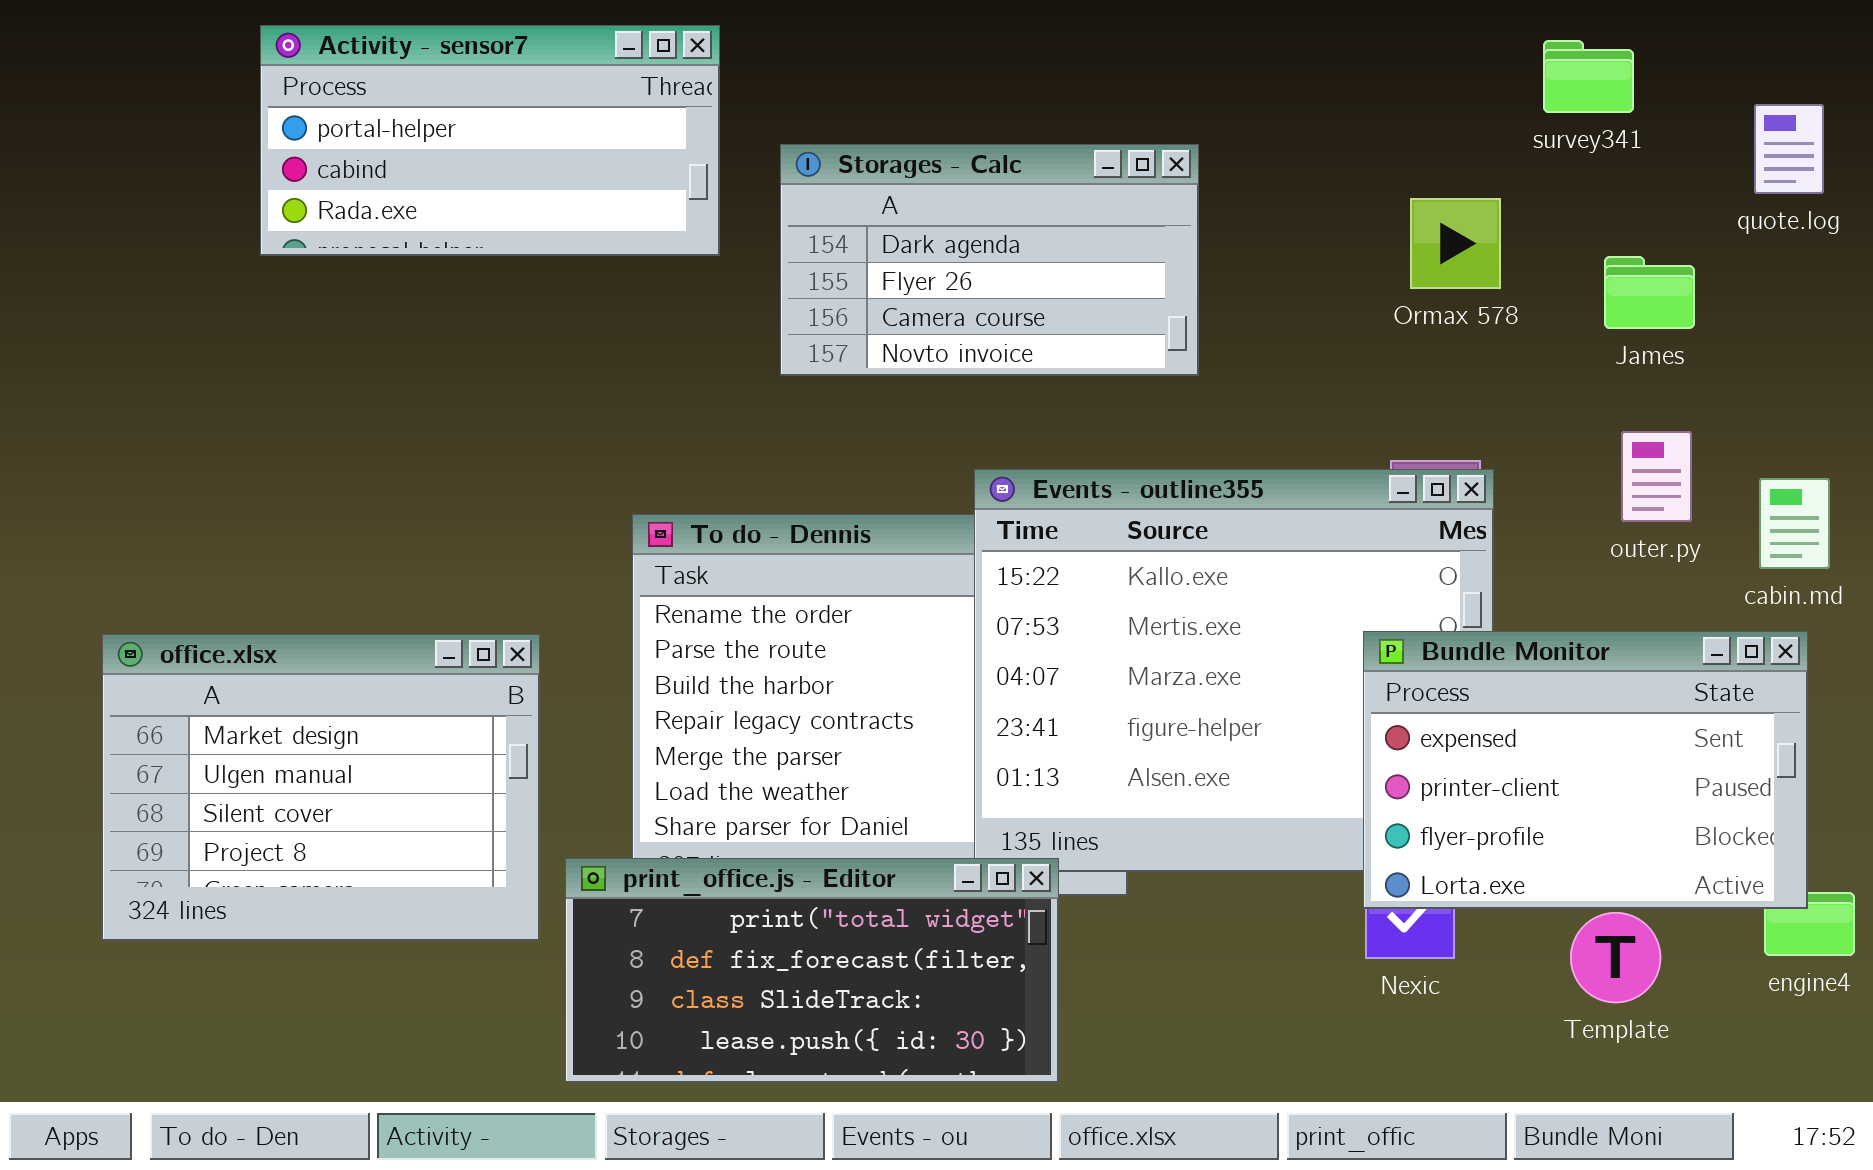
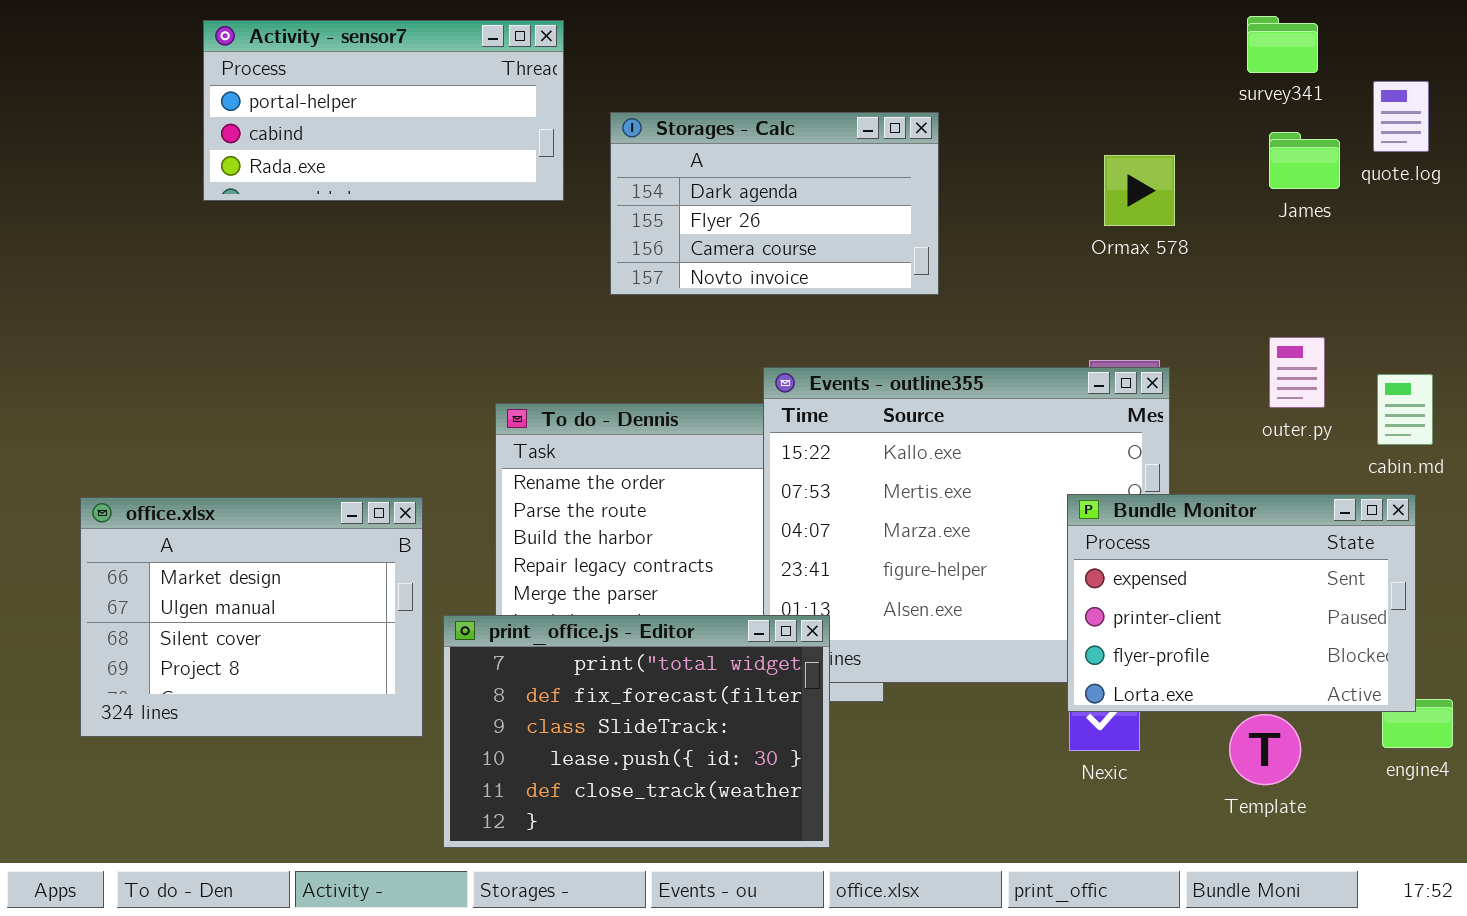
survey341: [1543,40,1634,113] -> [1247,16,1318,73], moved
James: [1604,256,1695,329] -> [1269,132,1340,189], moved
print_office.js - Editor: [565,858,1059,1083] -> [443,615,830,848], resized

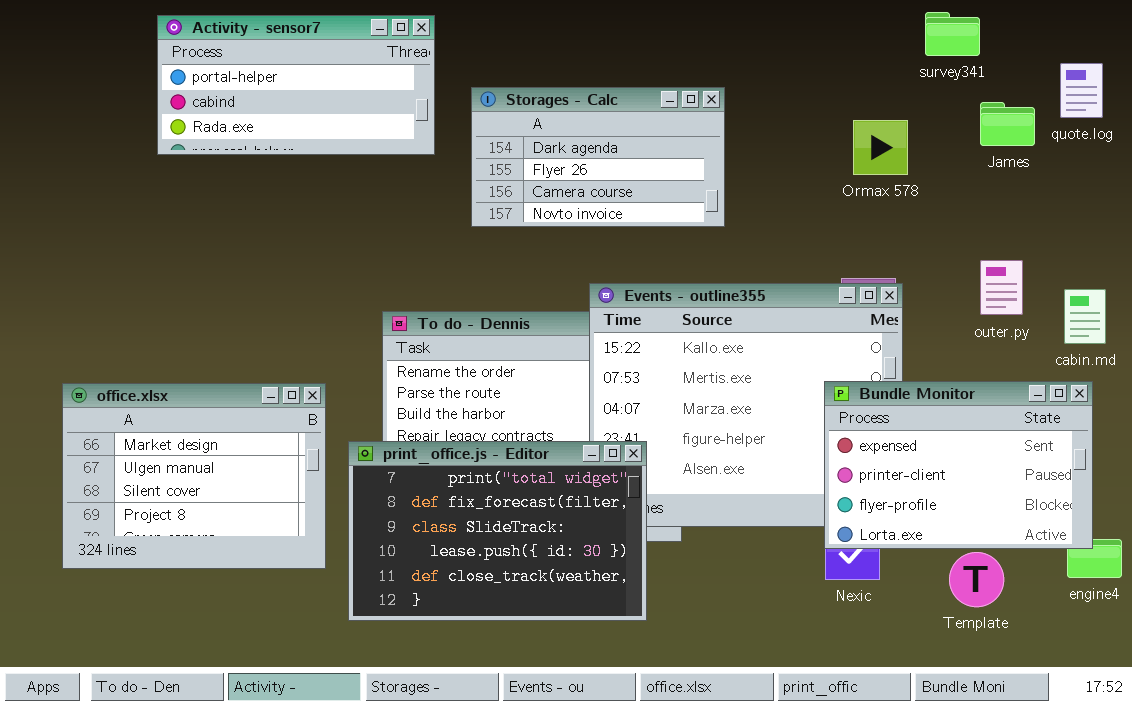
survey341: [1247,16,1318,73] -> [925,12,980,56], moved
print_office.js - Editor: [443,615,830,848] -> [348,441,647,621], moved

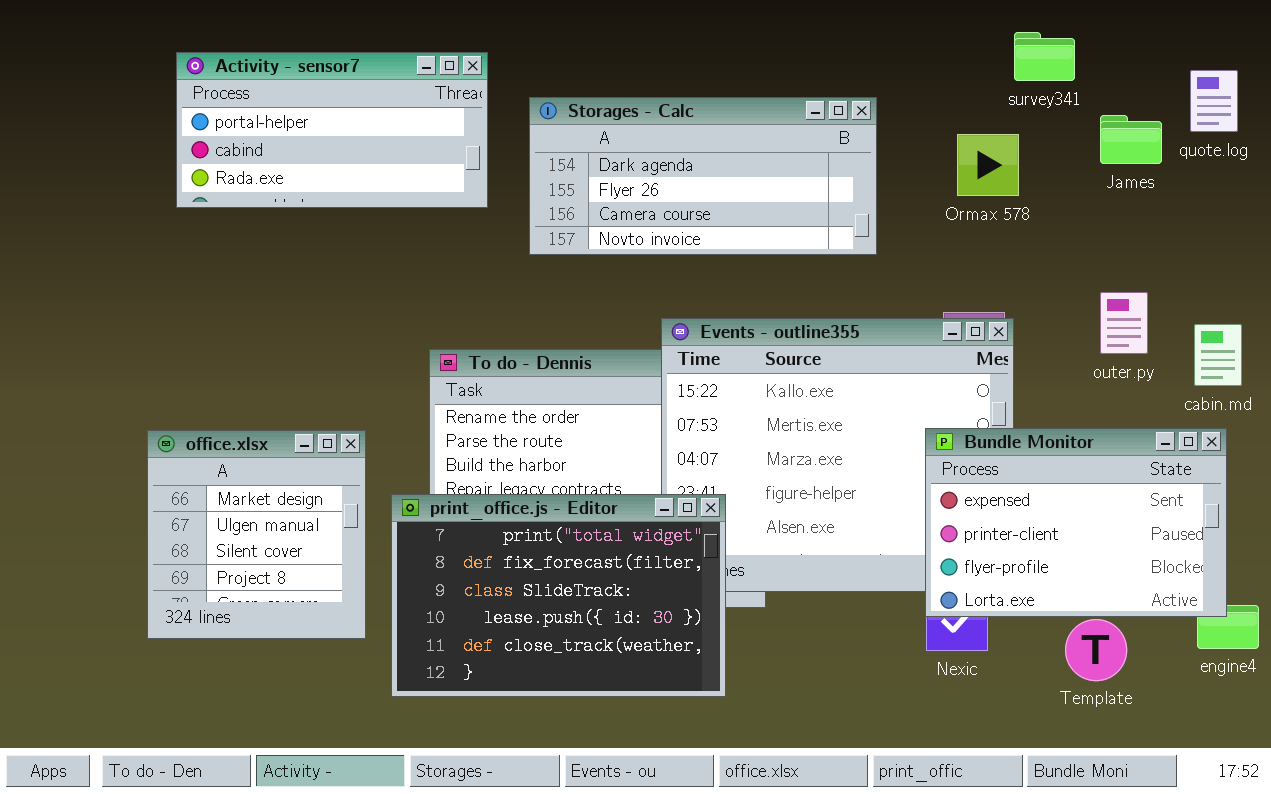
survey341: [925,12,980,56] -> [1014,32,1075,81], moved
Activity - sensor7: [157,15,435,155] -> [176,52,488,208], moved
Storages - Calc: [471,87,725,227] -> [529,97,877,255], resized
office.xlsx: [62,383,326,569] -> [147,430,366,639], resized

